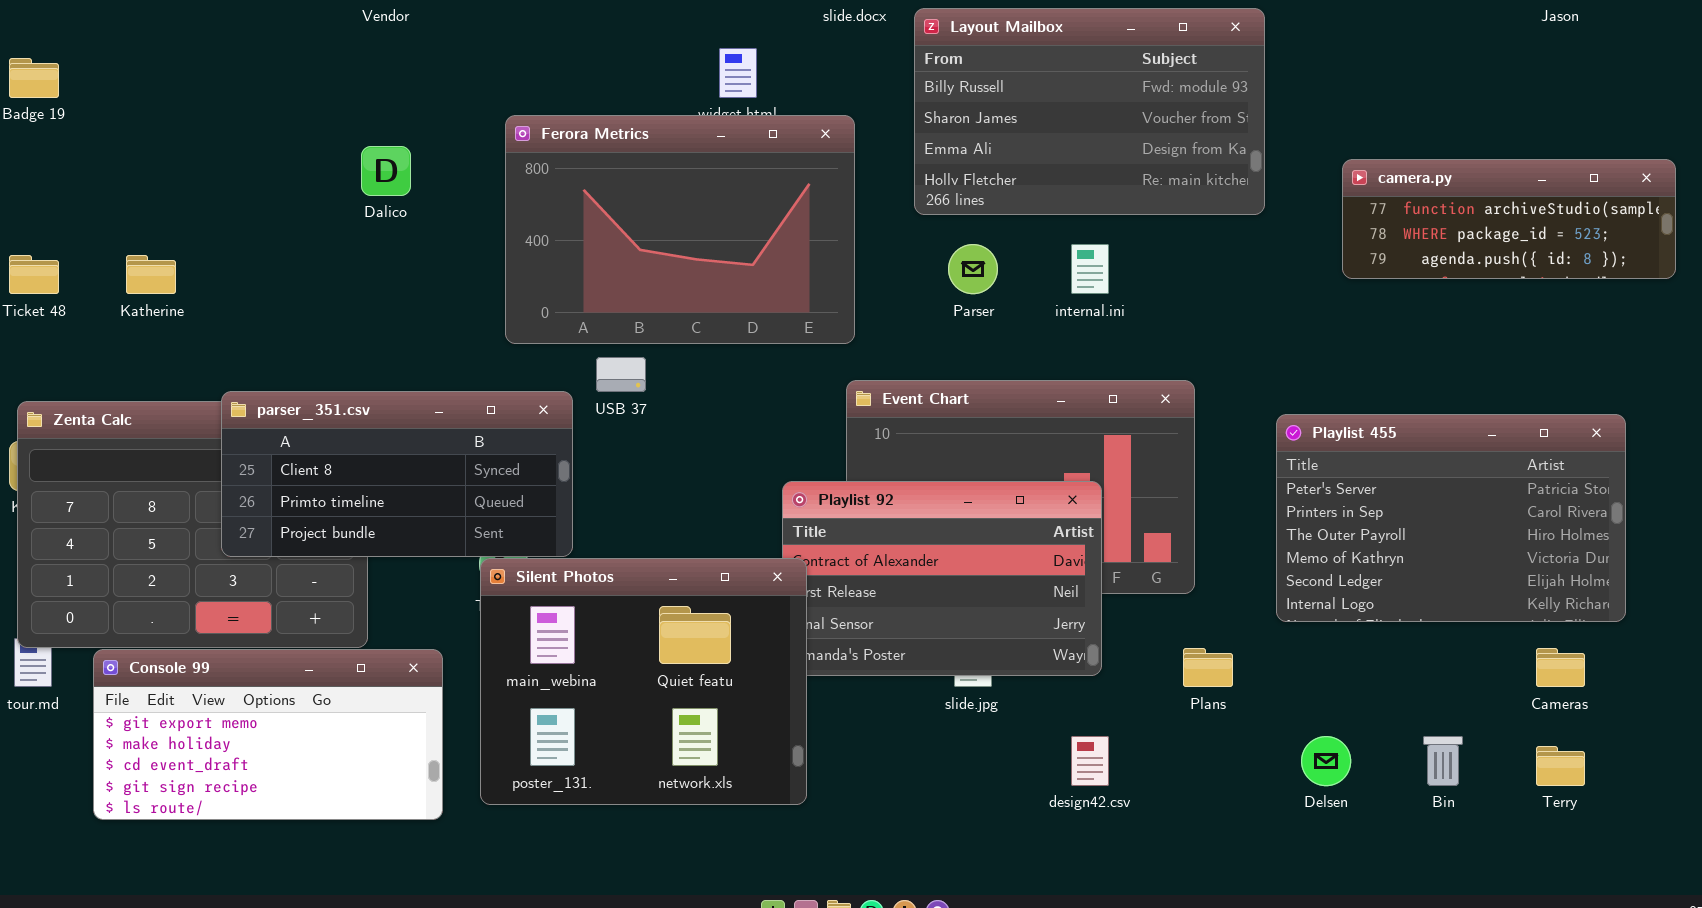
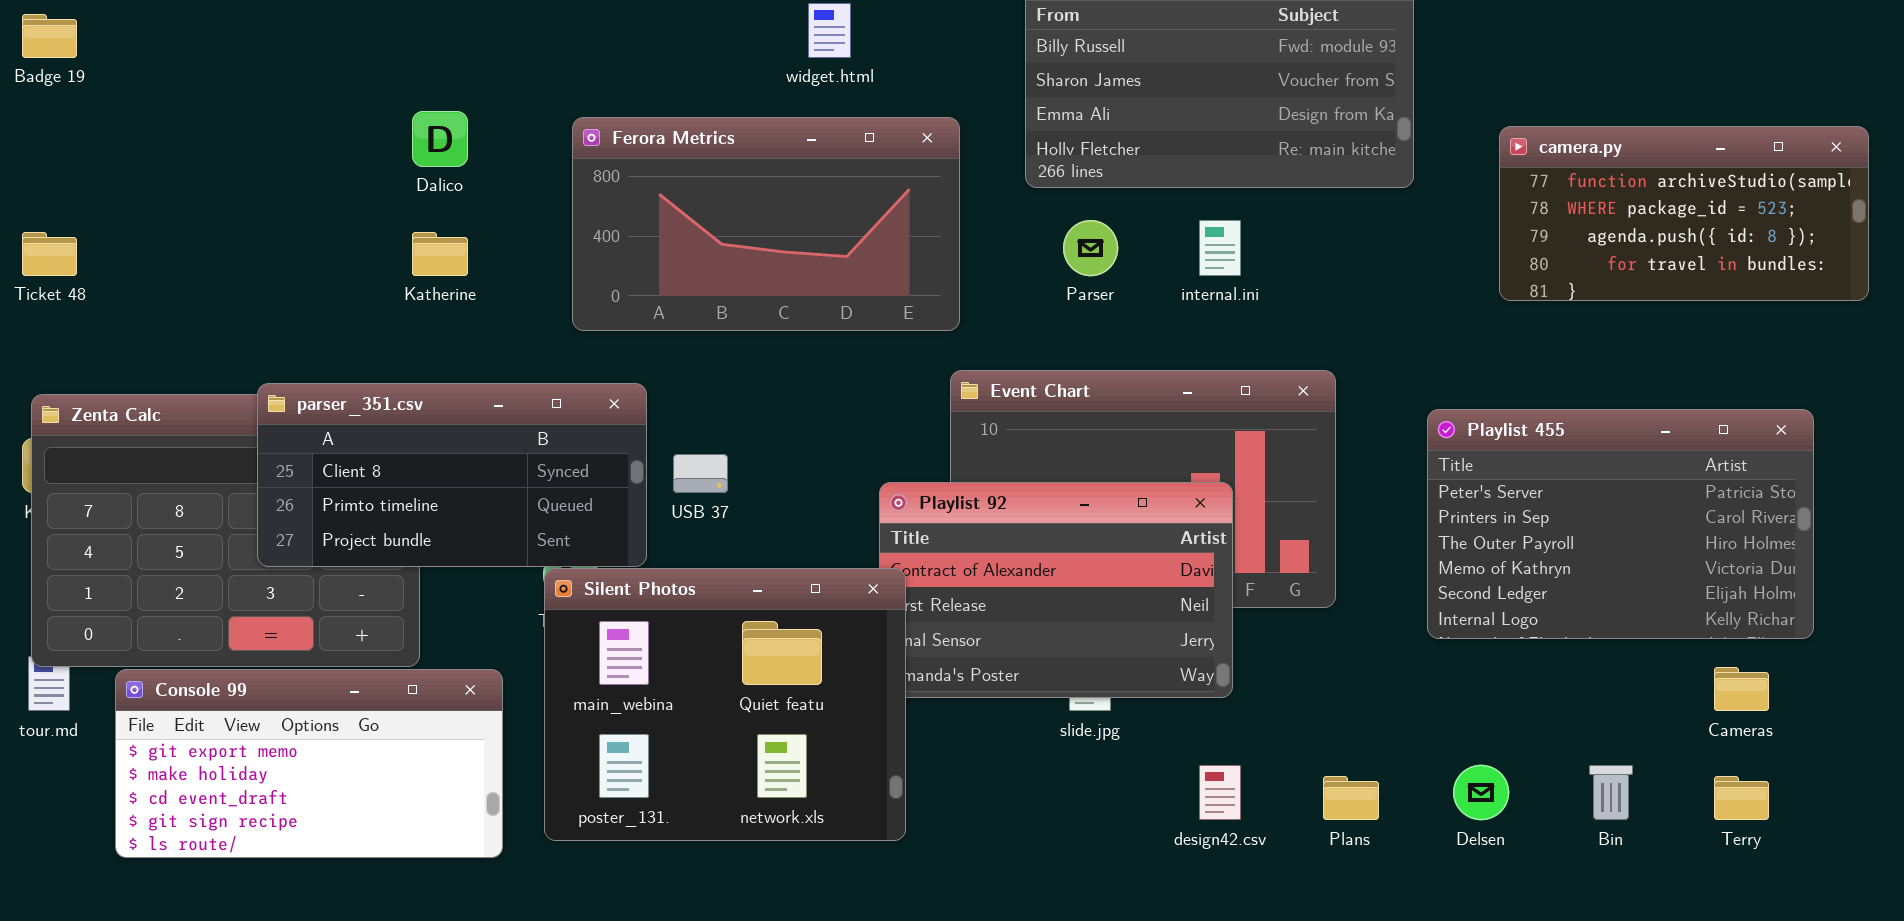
Ferora Metrics: [505,115,855,344] -> [572,117,960,331], resized
camera.py: [1342,159,1676,279] -> [1499,126,1869,301], resized
Katherine: [126,255,176,294] -> [412,232,468,276], moved
USB 37: [596,357,646,392] -> [673,454,728,493], moved
Plans: [1183,648,1233,687] -> [1323,776,1379,820], moved

